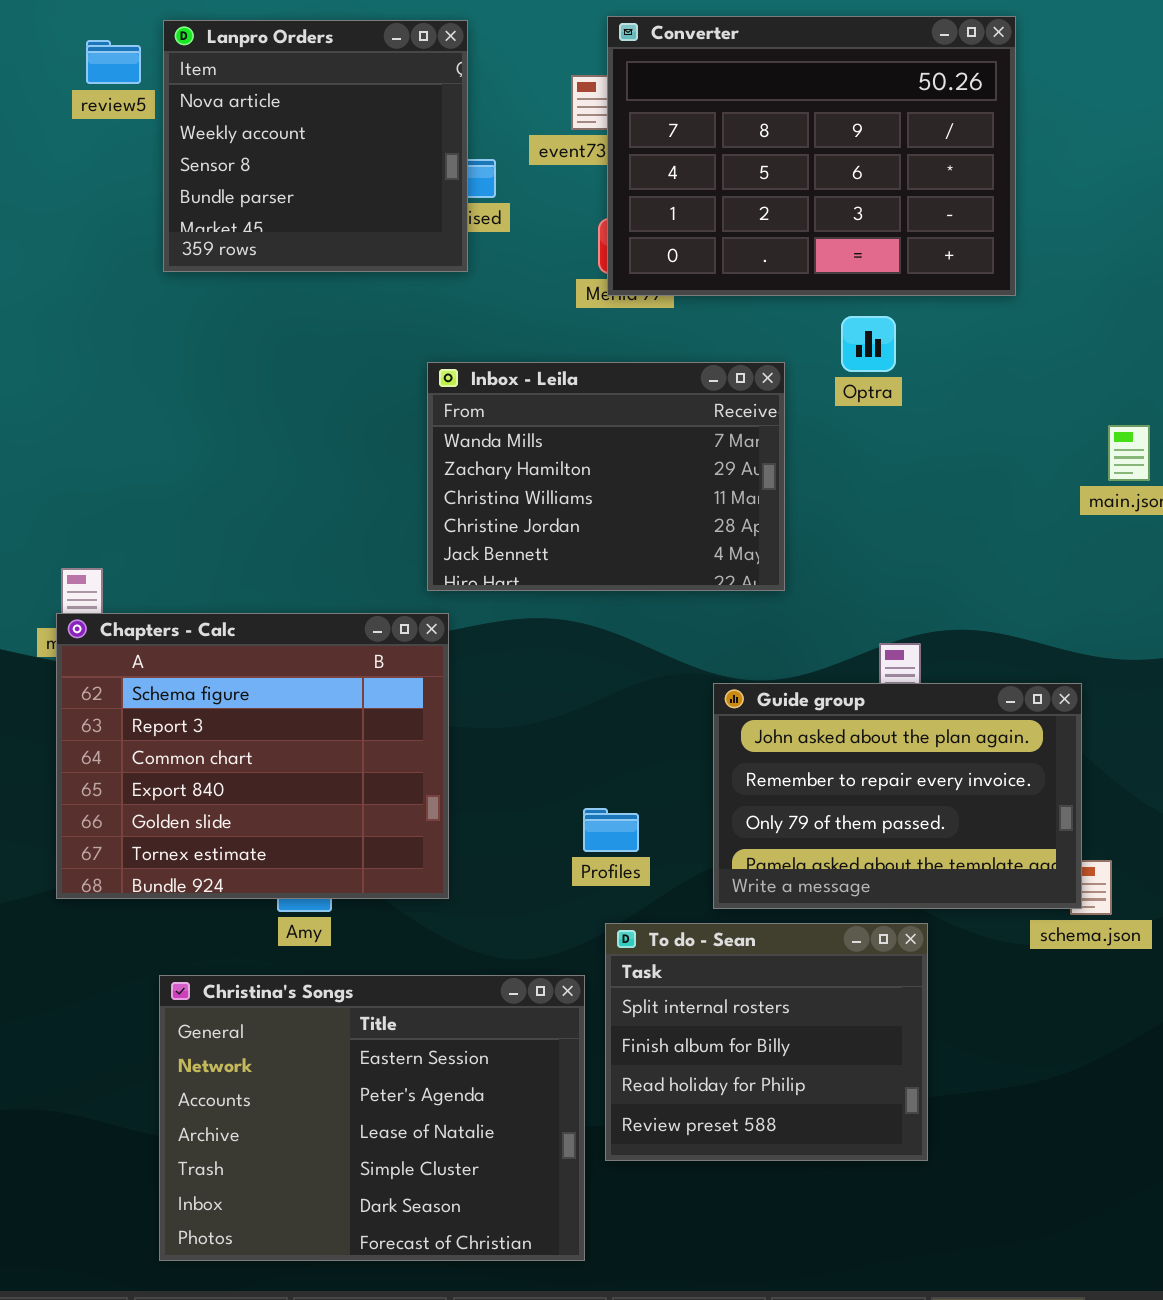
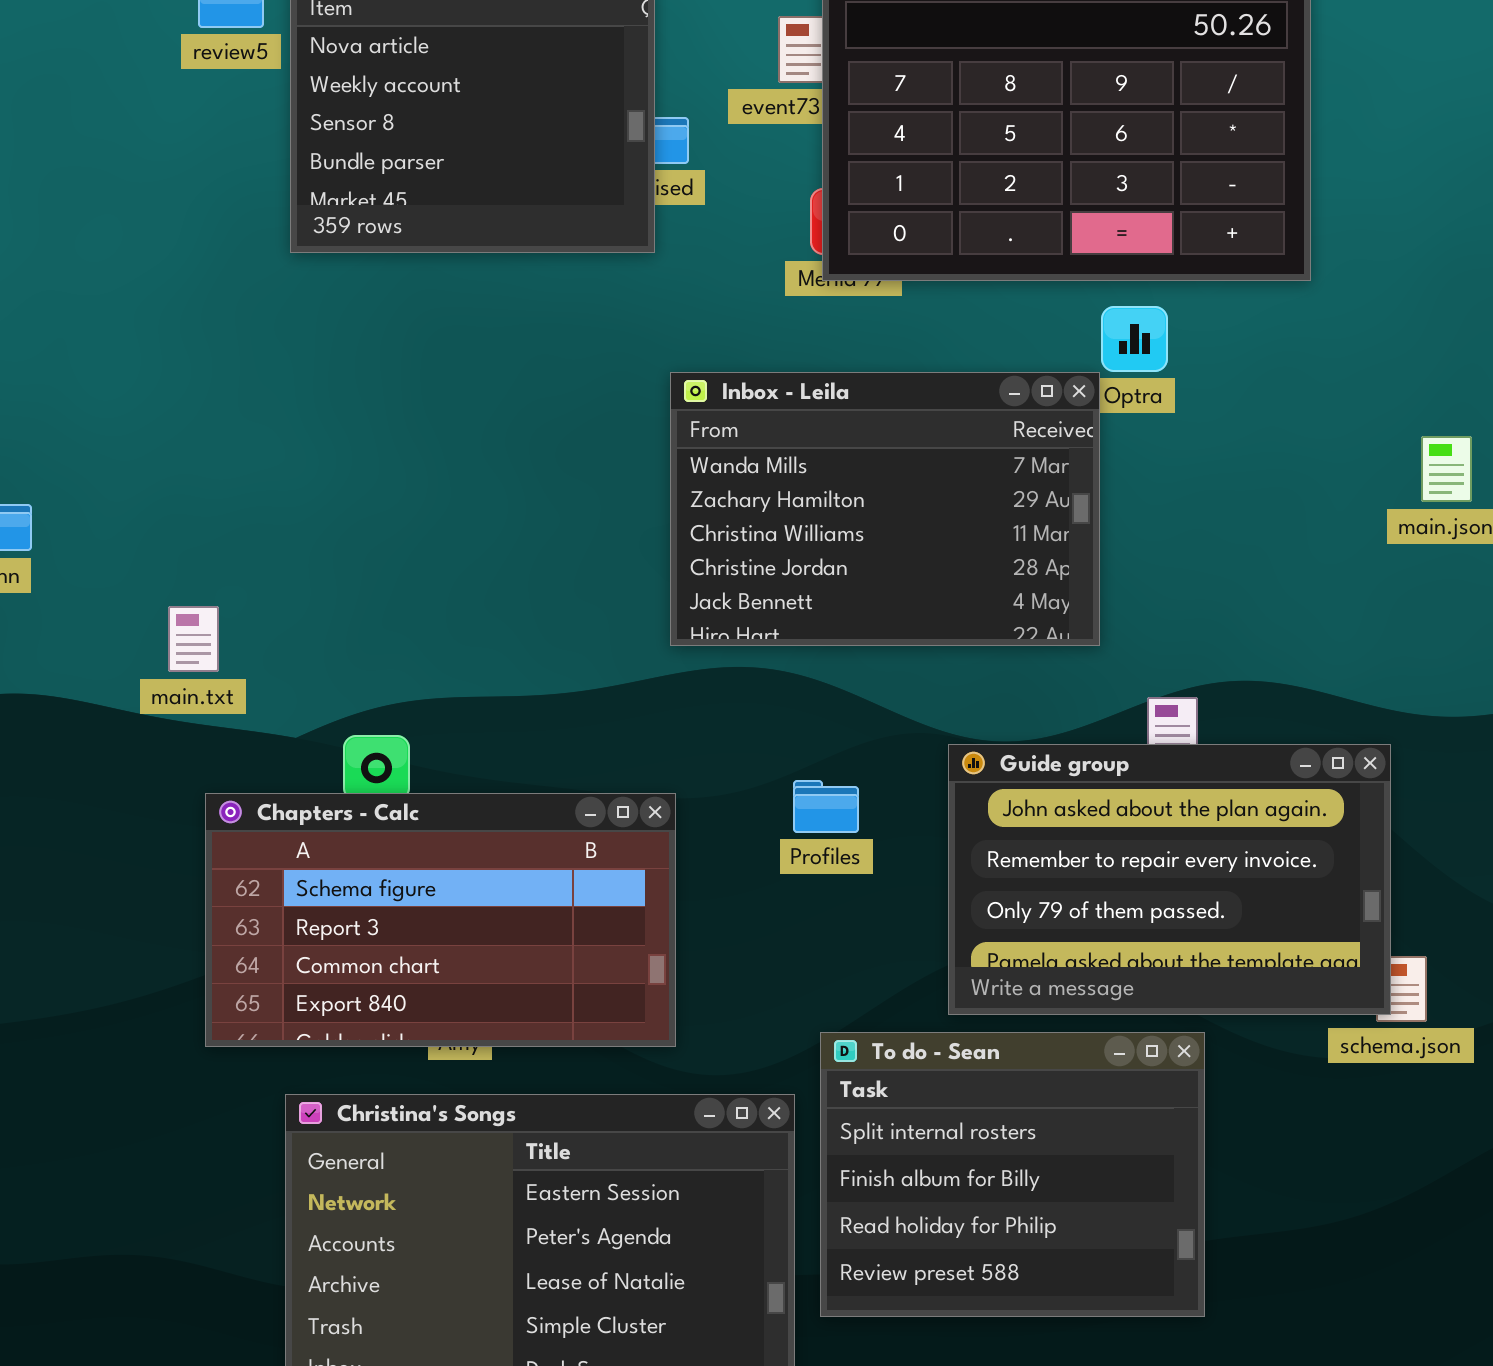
Inbox - Leila: [427,362,785,591] -> [670,372,1100,646], moved
Chapters - Calc: [56,613,449,899] -> [205,793,676,1047], moved, resized
Profiles: [583,808,639,852] -> [793,780,859,833], moved

